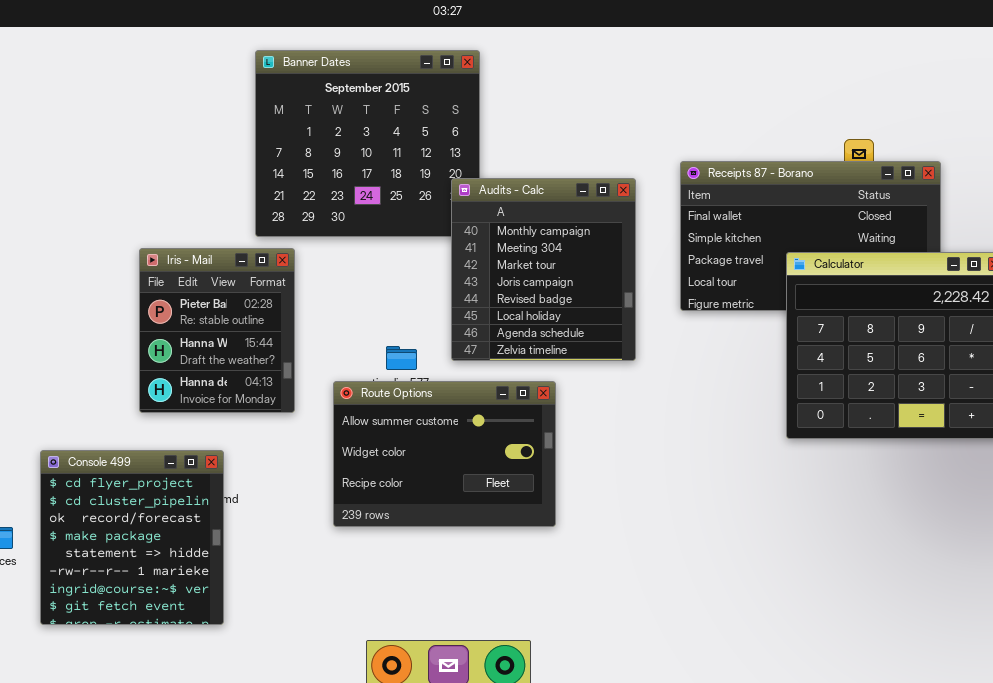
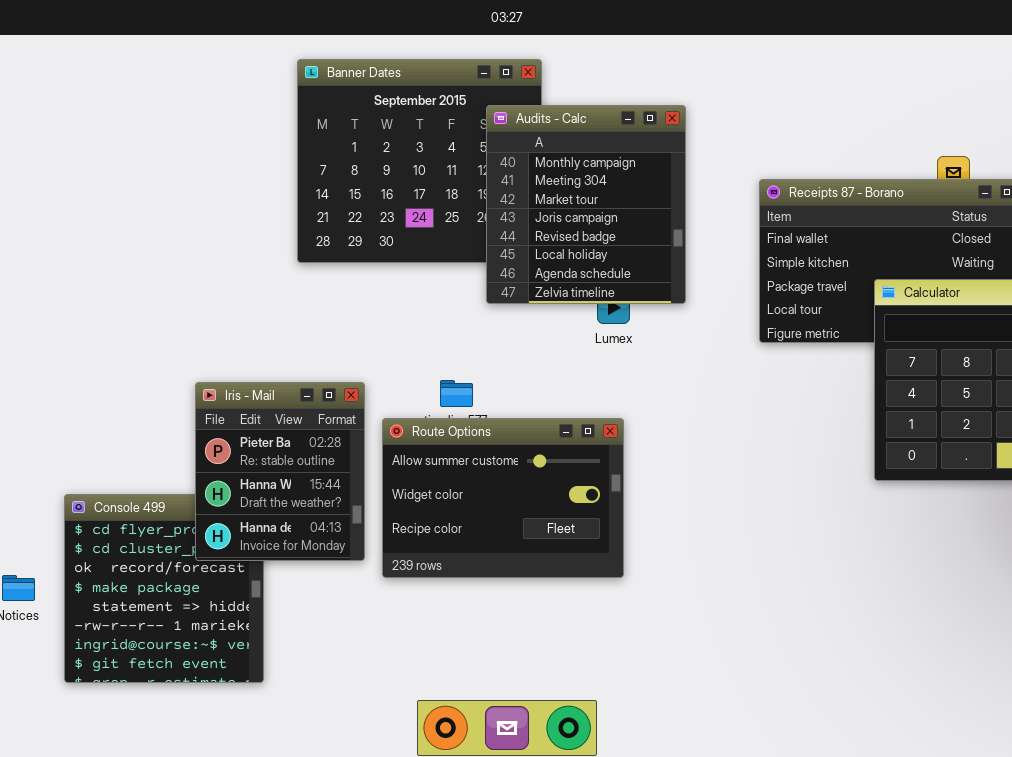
Audits - Calc: [451,178,636,361] -> [486,105,686,304], moved
Iris - Mail: [139,248,295,413] -> [195,382,365,561], moved

